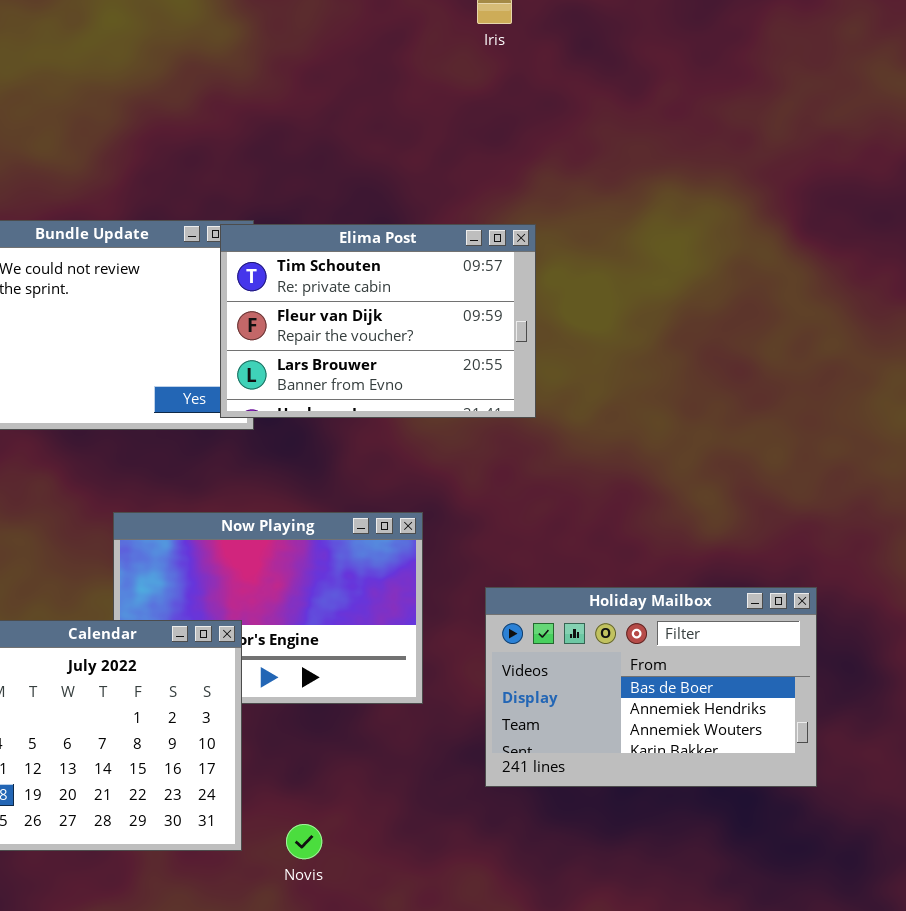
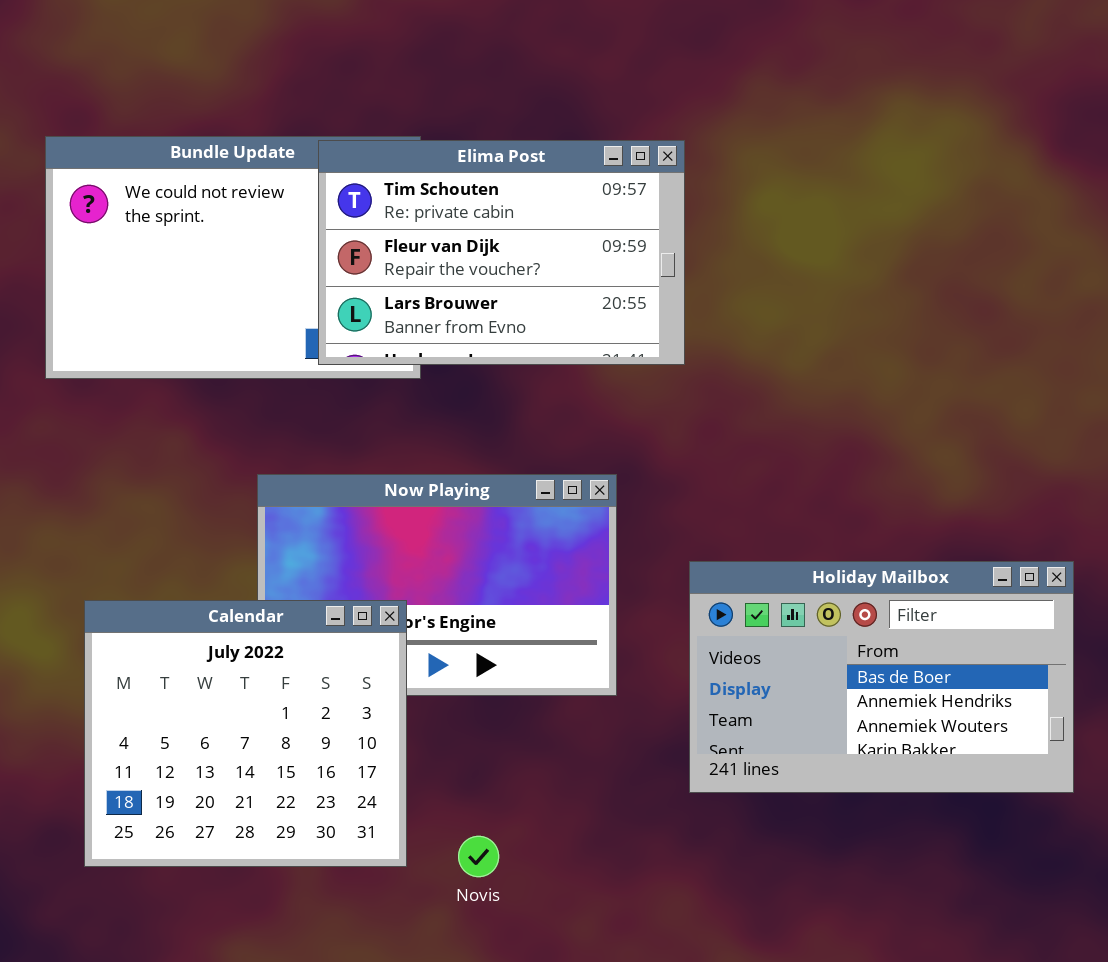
Elima Post: [220,224,536,418] -> [318,140,685,365], moved

